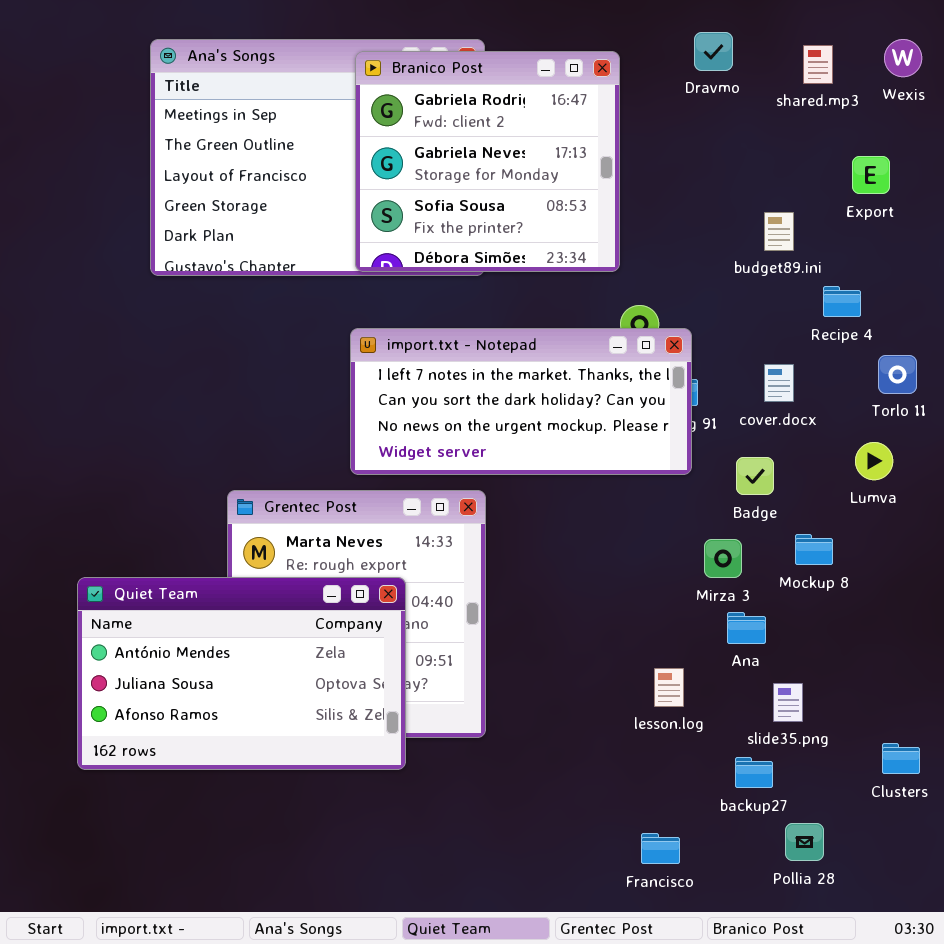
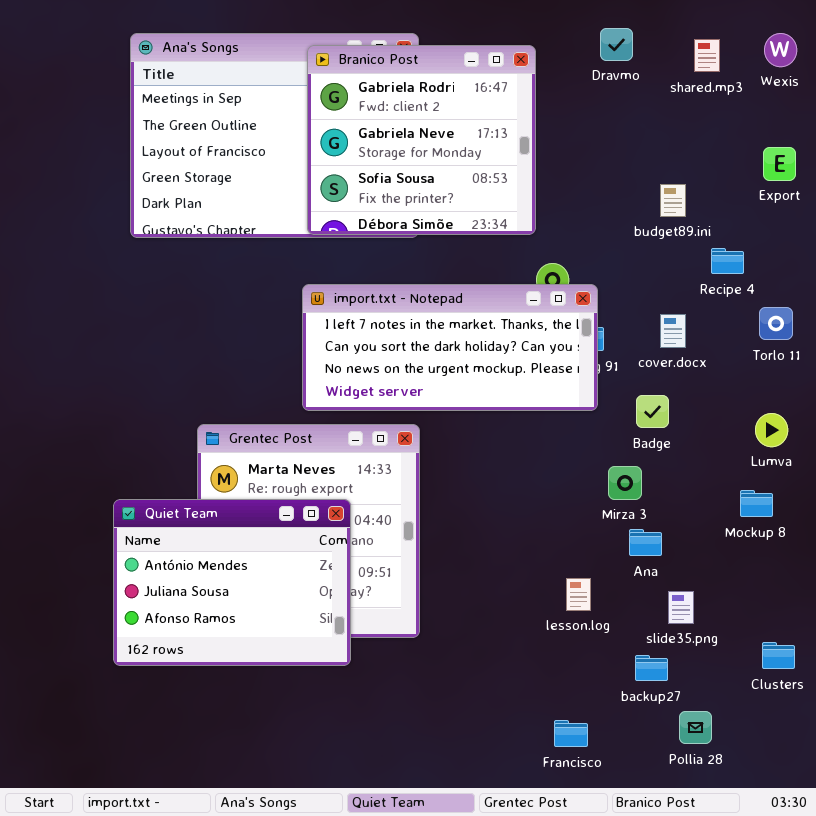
Export: [852,156,890,194] -> [763,147,796,181], moved
Lumva: [855,442,893,480] -> [755,413,788,447], moved
Mockup 8: [795,534,833,565] -> [740,490,773,517], moved
Quiet Team: [77,577,406,770] -> [113,499,351,666], resized

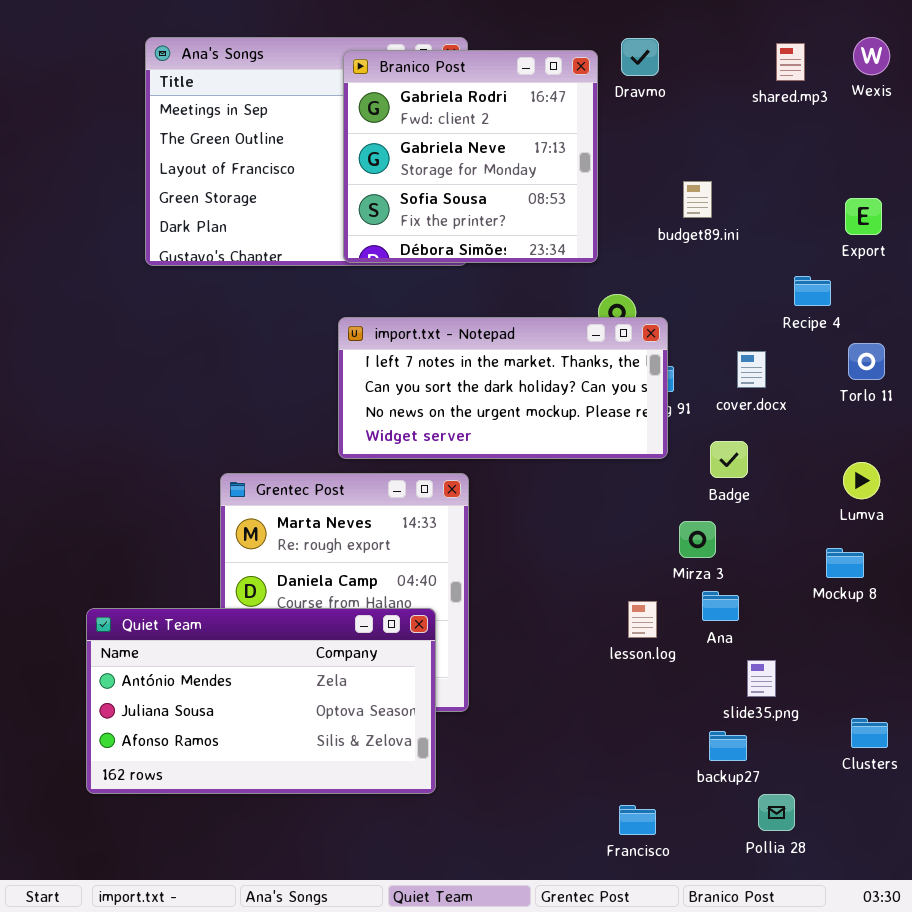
Dravmo: [600,28,633,61] -> [621,38,659,76], moved
Export: [763,147,796,181] -> [845,198,882,235], moved
budget89.ini: [660,184,686,217] -> [683,181,712,218], moved
Quiet Team: [113,499,351,666] -> [86,608,436,794], moved, resized
lesson.log: [566,578,591,611] -> [628,601,657,638], moved

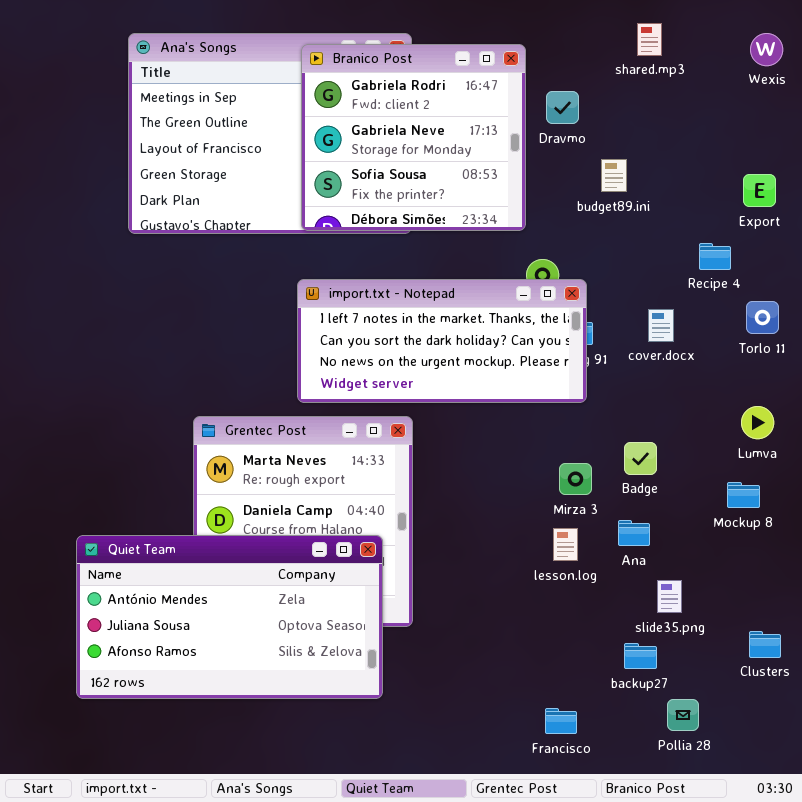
Dravmo: [621,38,659,76] -> [546,91,579,124], moved
shared.mp3: [776,43,805,81] -> [637,23,662,56], moved
Badge: [710,441,748,478] -> [624,442,657,475], moved
Mirza 3: [679,521,716,558] -> [559,463,592,495], moved

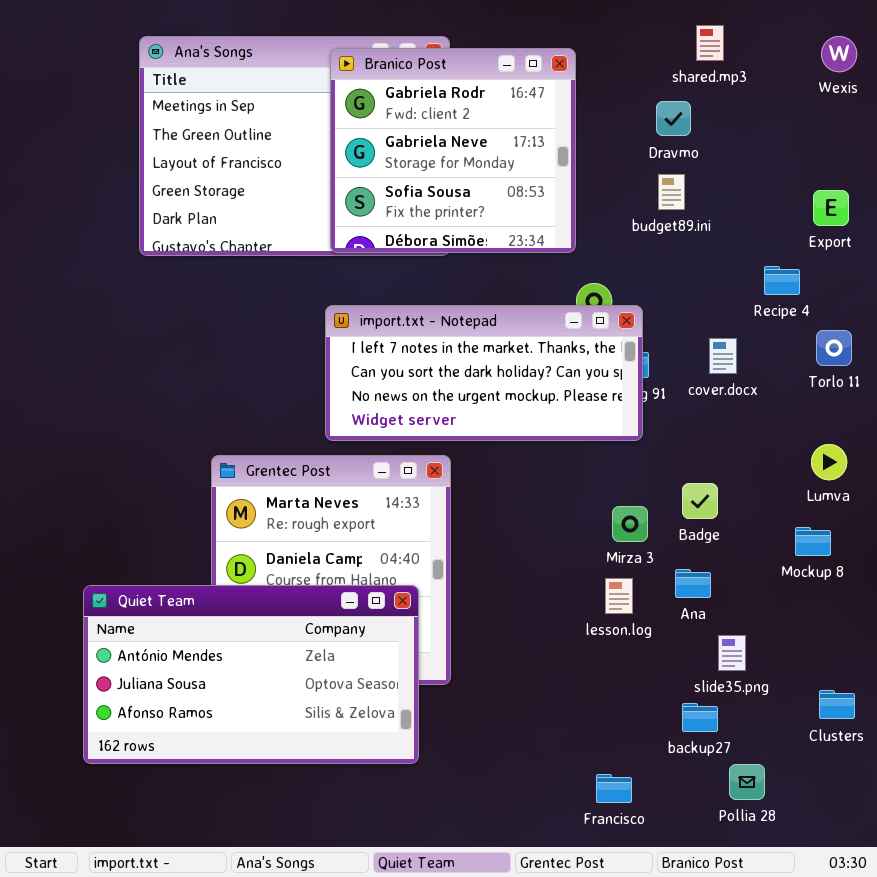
Dravmo: [546,91,579,124] -> [656,101,691,136], moved

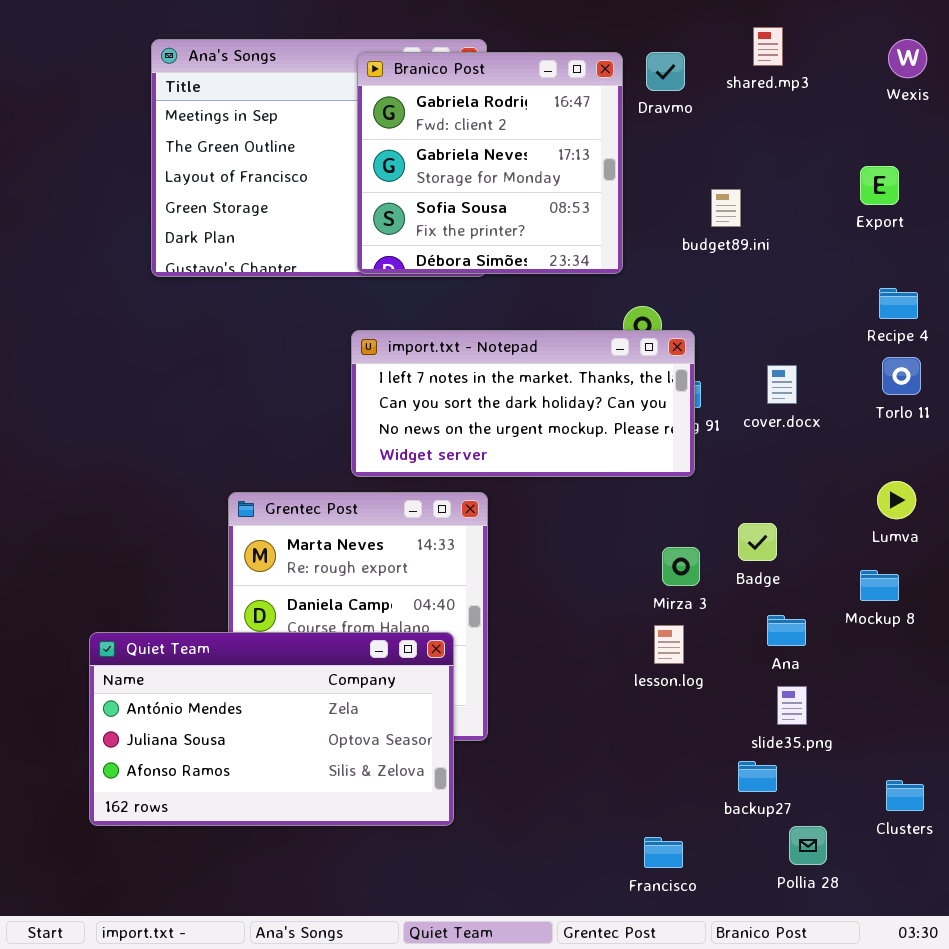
Dravmo: [656,101,691,136] -> [646,52,685,91], moved
Export: [813,190,849,226] -> [860,166,899,205], moved
Recipe 4: [764,266,800,295] -> [879,288,918,319], moved
Ana: [675,569,711,598] -> [767,615,806,646], moved
Clusters: [819,690,855,719] -> [886,780,924,811], moved

